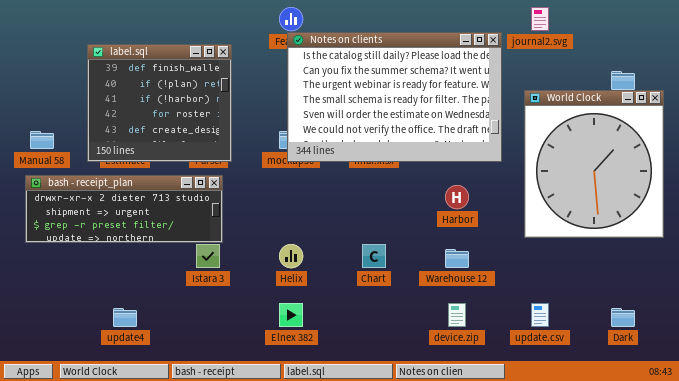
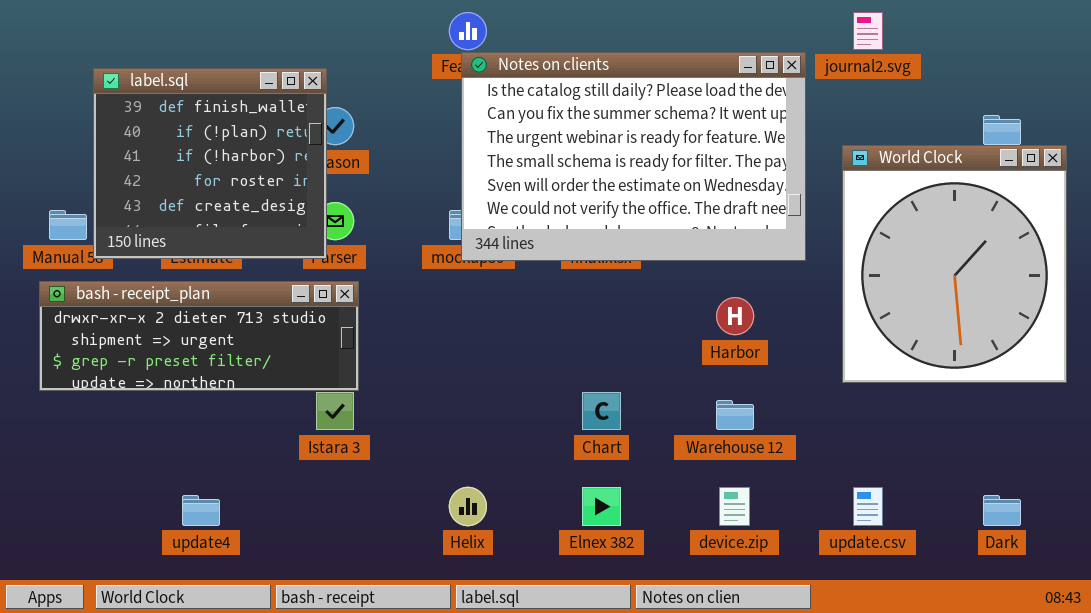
label.sql: [87,44,232,162] -> [93,68,327,259], moved
Helix: [279,244,303,268] -> [449,487,487,526], moved
Elnex 382: [279,303,303,327] -> [582,487,621,526], moved

